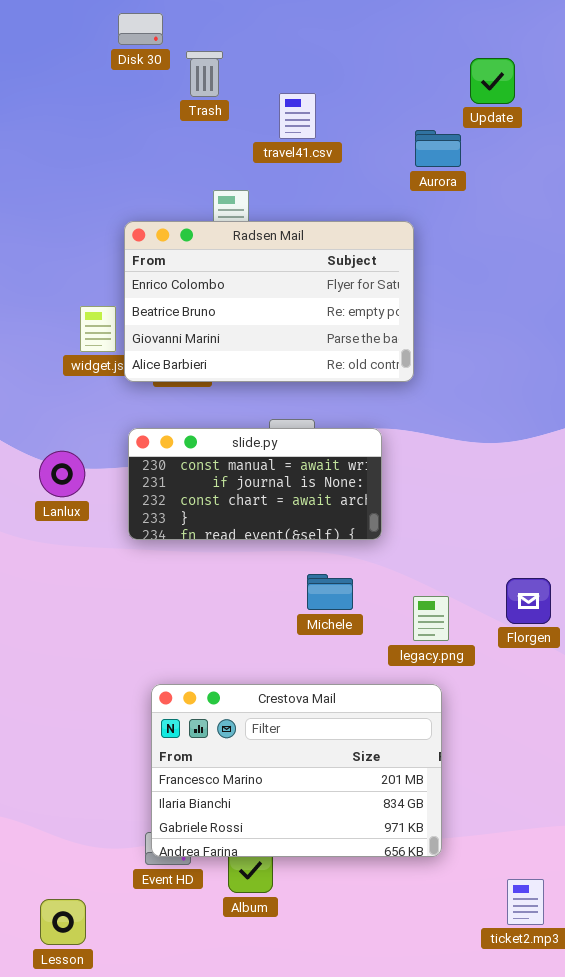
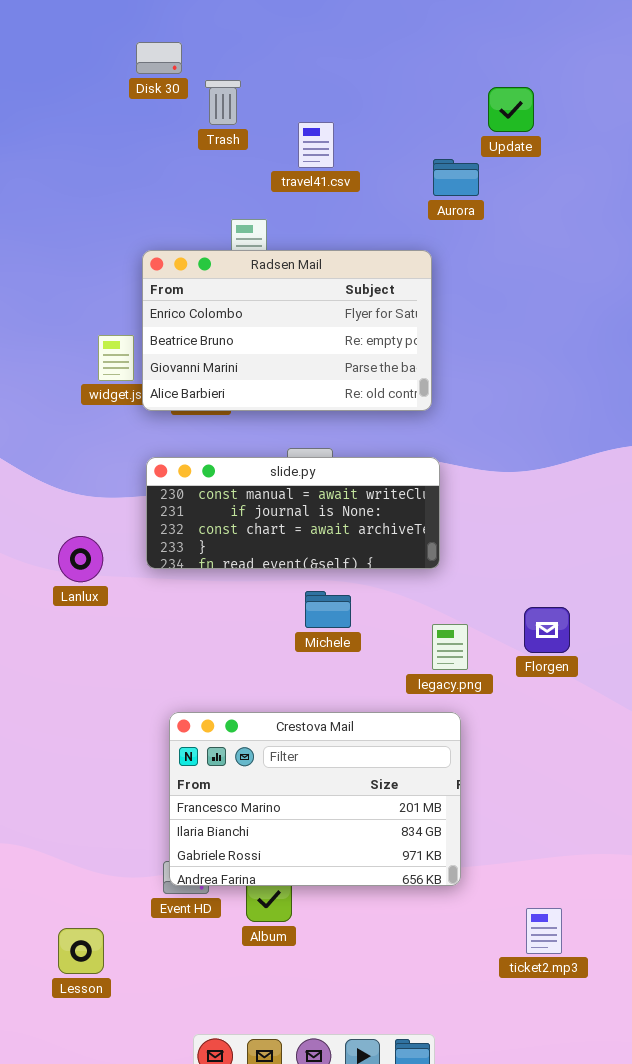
slide.py: [128,428,382,540] -> [146,457,440,569], resized
Lanlux: [39,451,85,497] -> [58,536,103,582], moved
Michele: [307,574,353,610] -> [305,591,351,628], moved

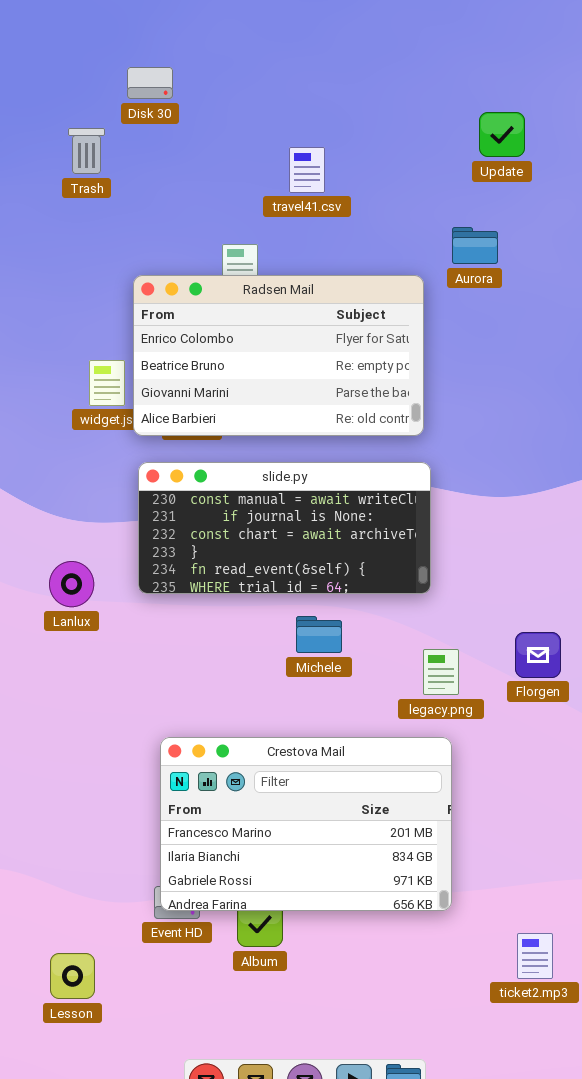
Trash: [205,80,241,125] -> [68,128,105,174], moved
Aurora: [433,159,479,196] -> [452,227,498,264], moved
slide.py: [146,457,440,569] -> [138,462,431,594], resized

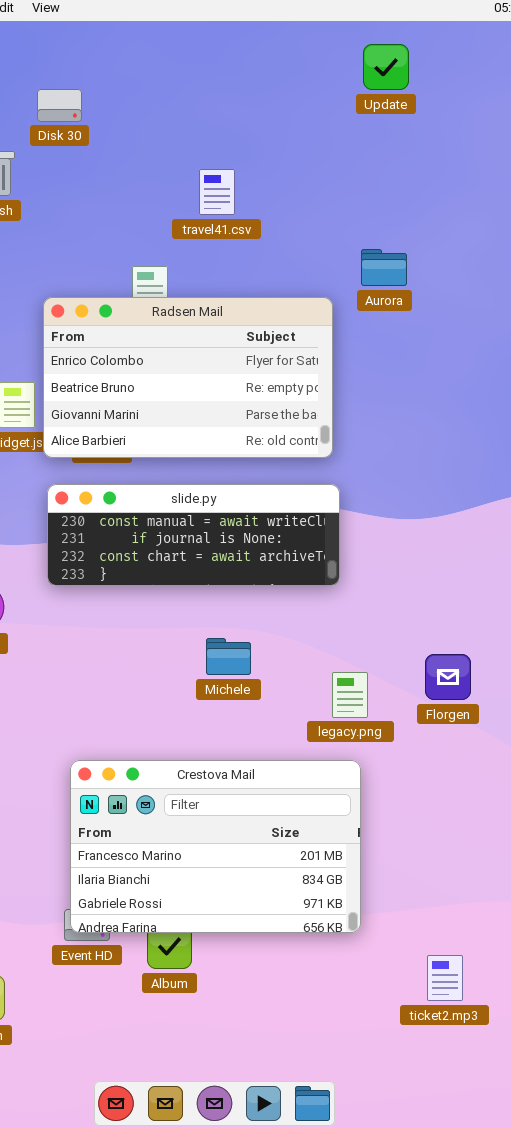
Update: [479,112,525,157] -> [363,44,409,90], moved
slide.py: [138,462,431,594] -> [47,484,340,586], resized

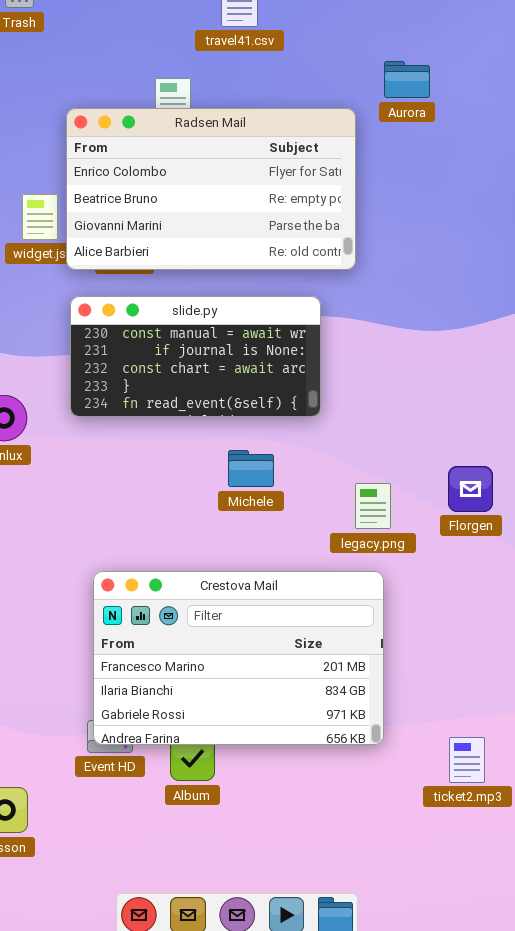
slide.py: [47,484,340,586] -> [70,296,321,417], resized
ticket2.mp3: [427,955,463,1001] -> [449,737,485,783], moved

